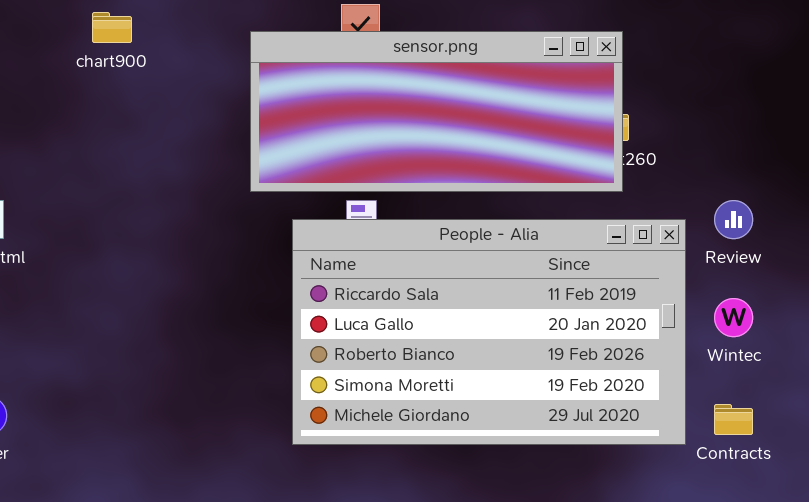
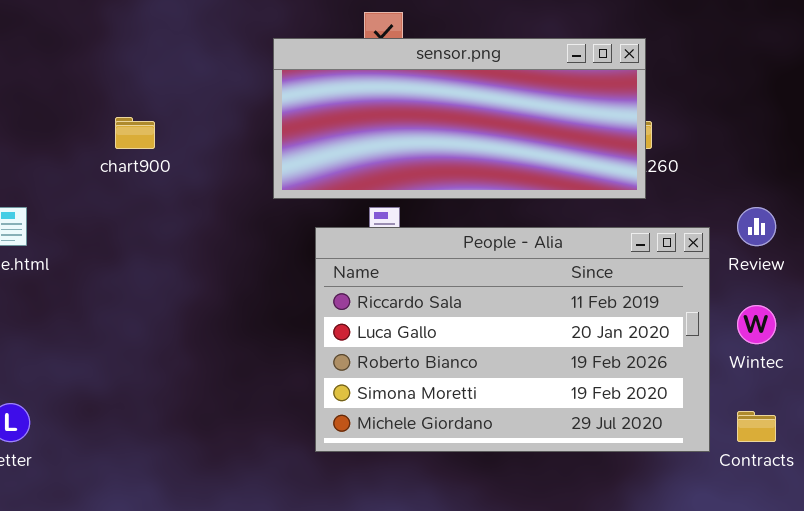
chart900: [92,12,132,43] -> [115,117,155,149], moved

